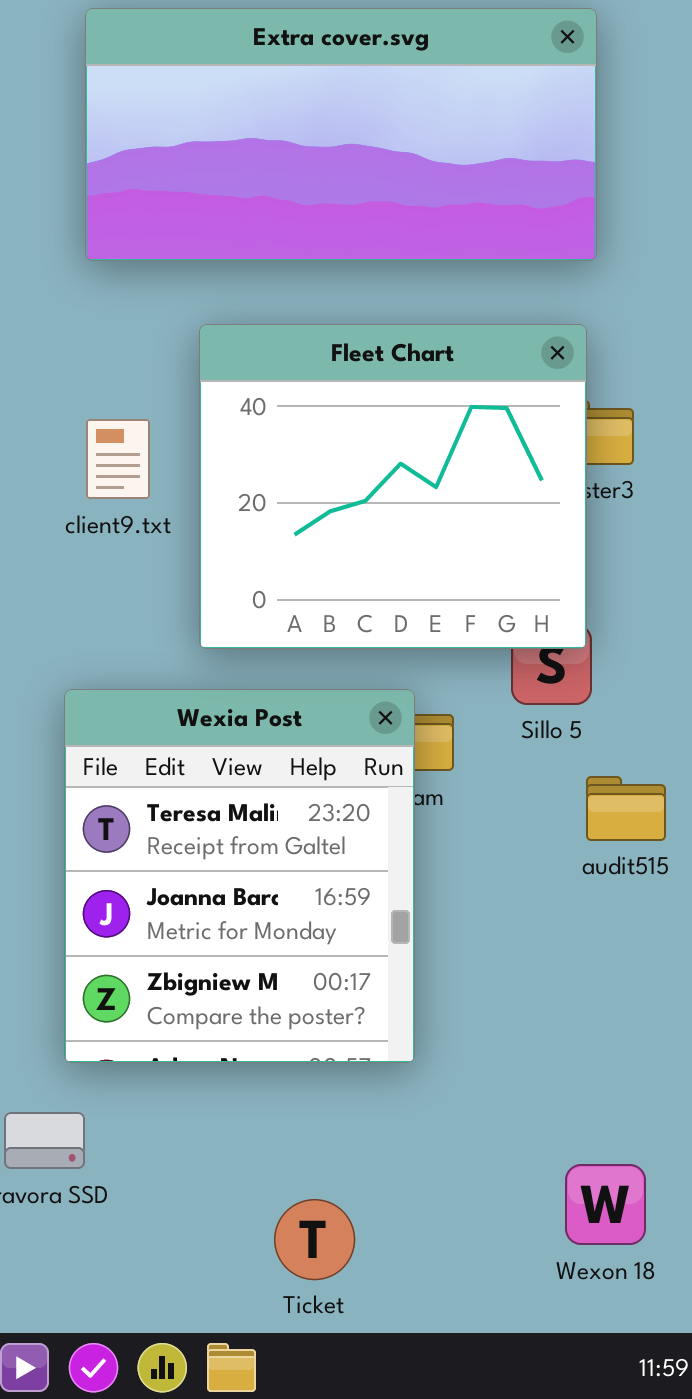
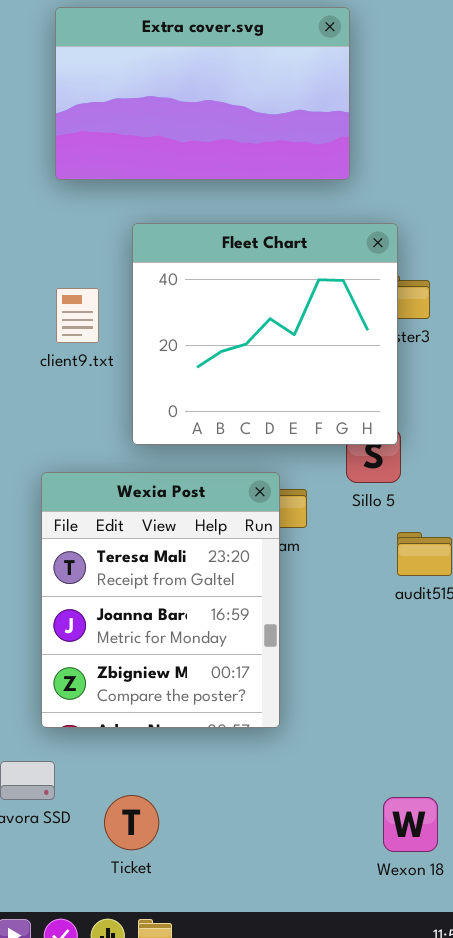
Extra cover.svg: [85,8,597,261] -> [55,7,350,180], resized
Ticket: [274,1199,355,1280] -> [104,795,159,850], moved

